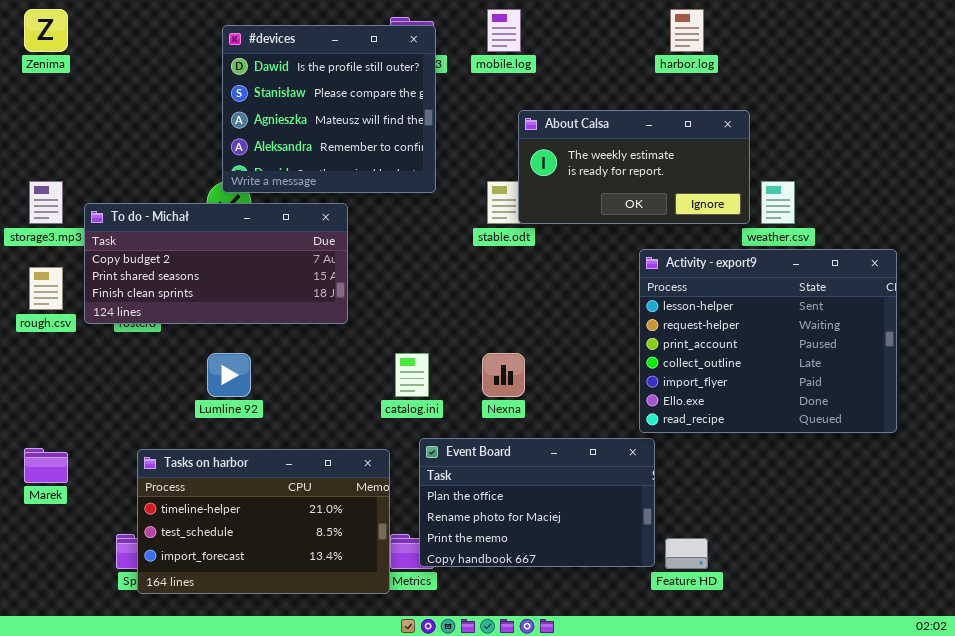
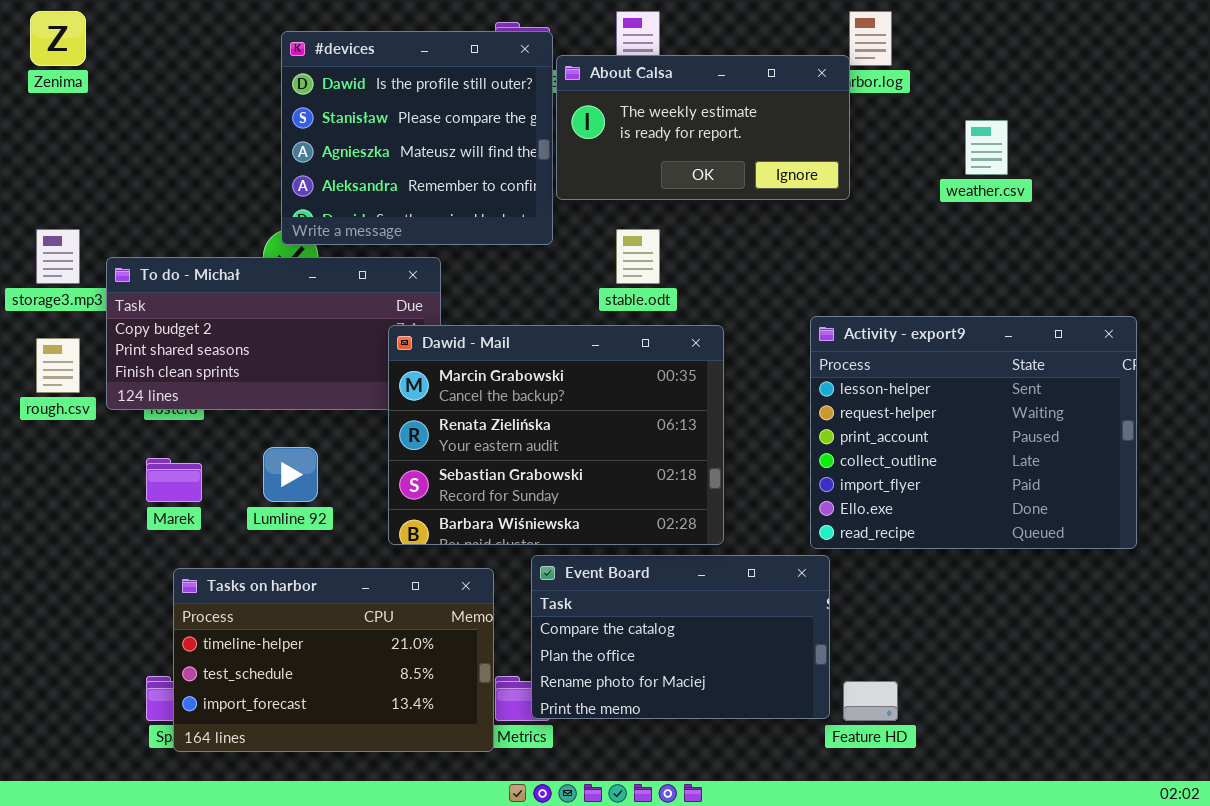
About Calsa: [518,110,750,224] -> [556,55,850,200], moved
weather.csv: [761,181,795,224] -> [965,120,1008,175], moved
Dawid - Mail: none -> [388,325,724,545], opened
Event Board: [419,438,655,567] -> [531,555,830,719], scrolled up 1 row
Marek: [24,448,68,483] -> [146,458,202,502], moved

